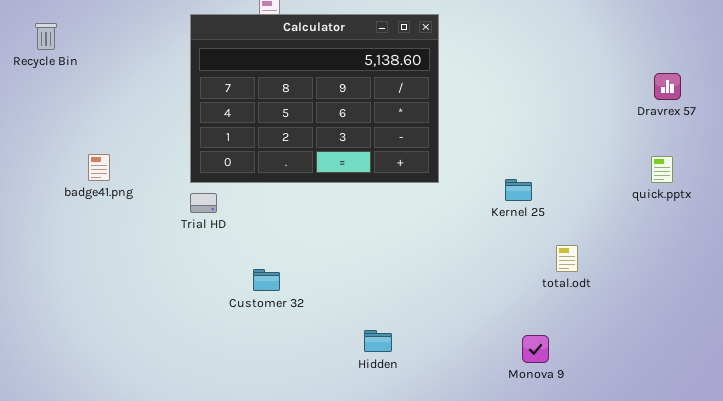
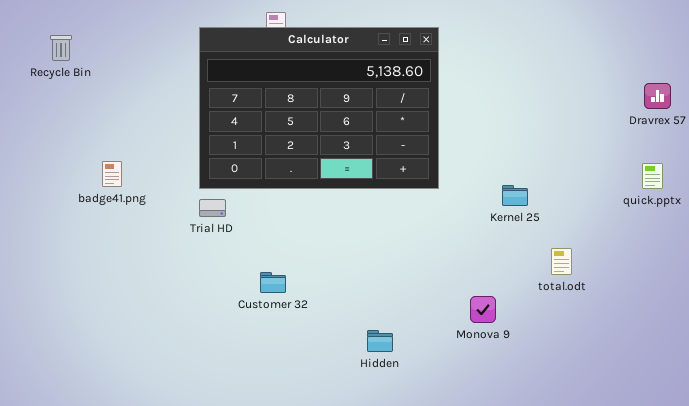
Monova 9: [522,335,549,363] -> [470,296,496,323], moved

